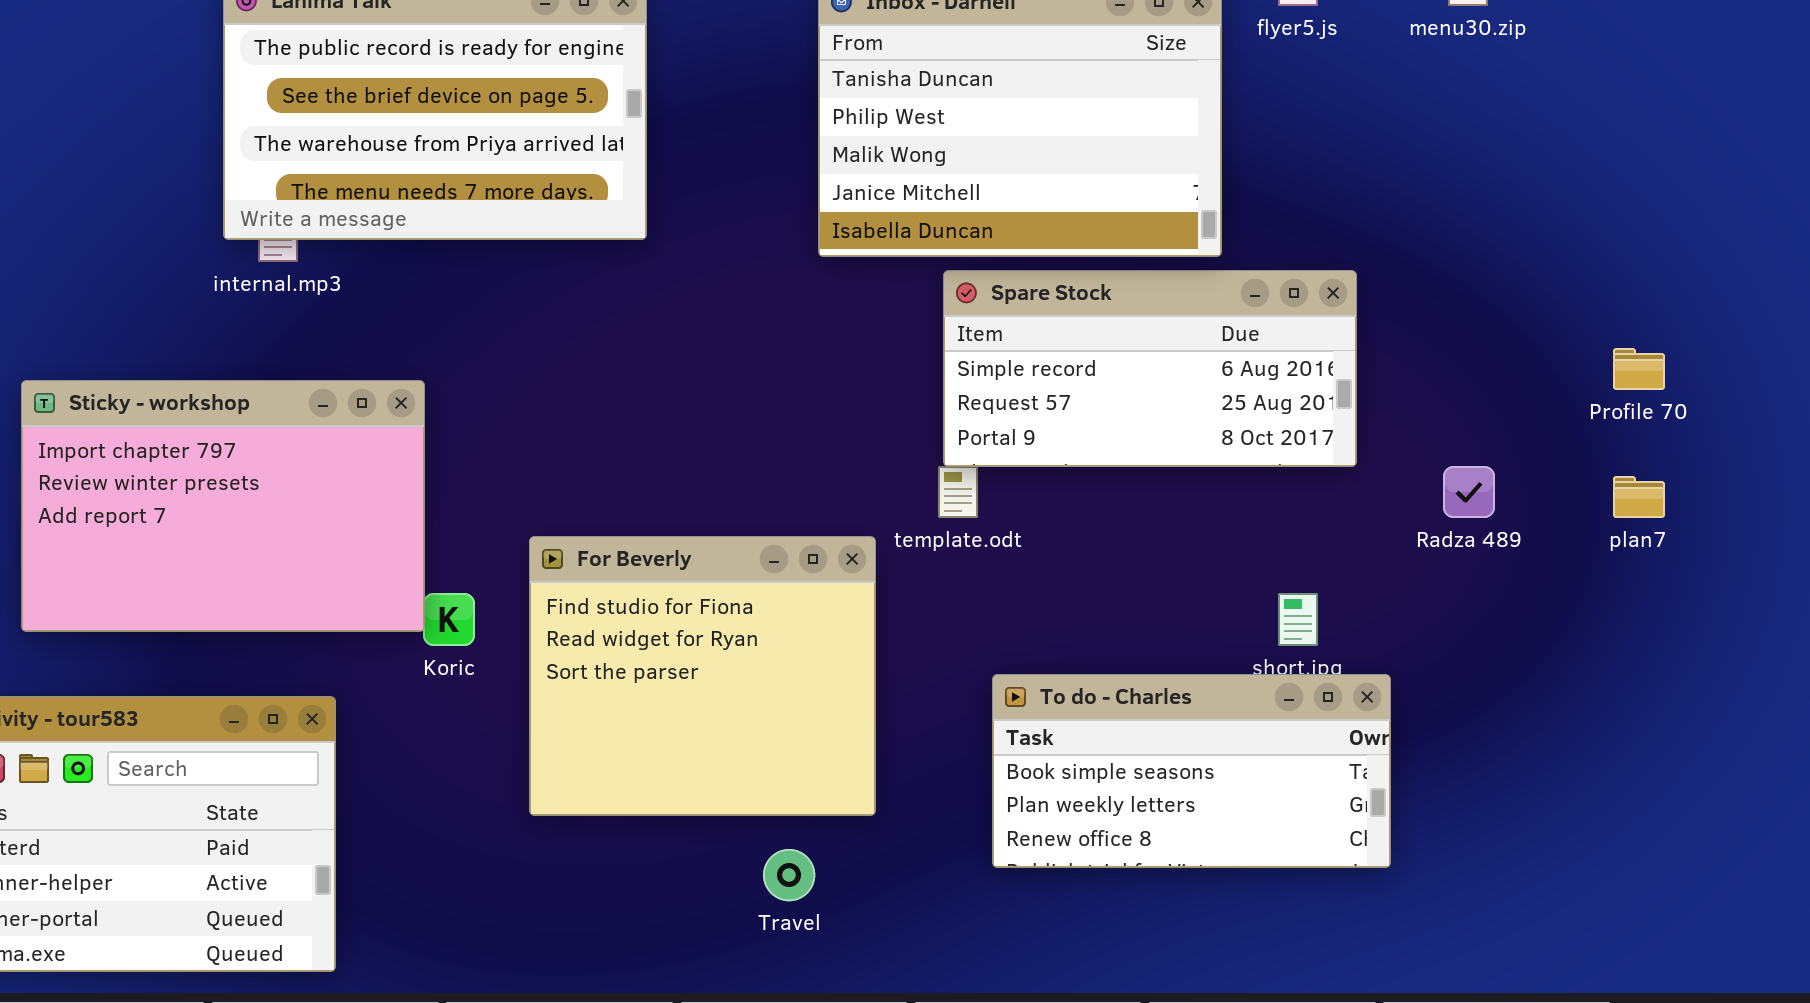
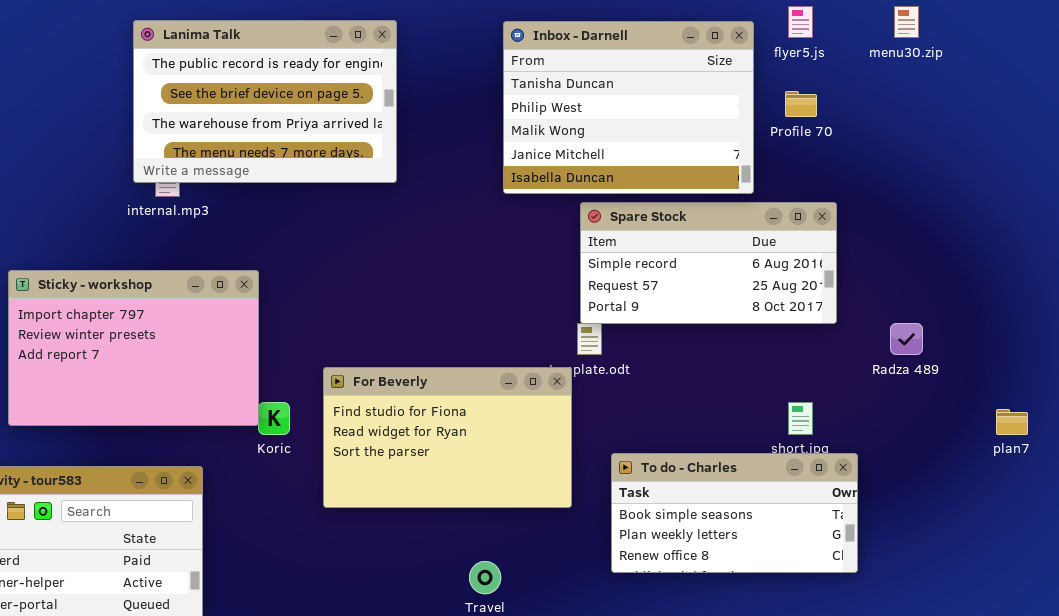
Profile 70: [1613,348,1665,390] -> [785,91,817,117], moved
plan7: [1613,476,1665,518] -> [996,409,1028,435], moved
For Beverly: [529,536,876,816] -> [323,367,572,508], resized

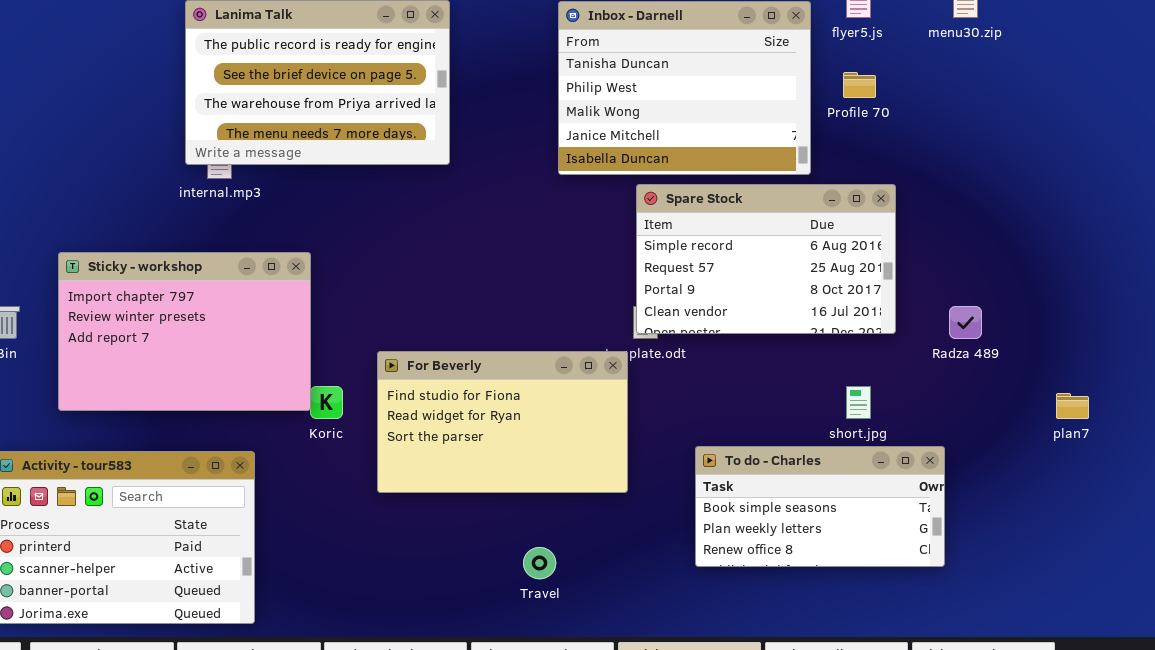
Spare Stock: [580,202,837,324] -> [636,184,896,334], resized
To do - Charles: [611,453,858,573] -> [695,446,945,567], moved

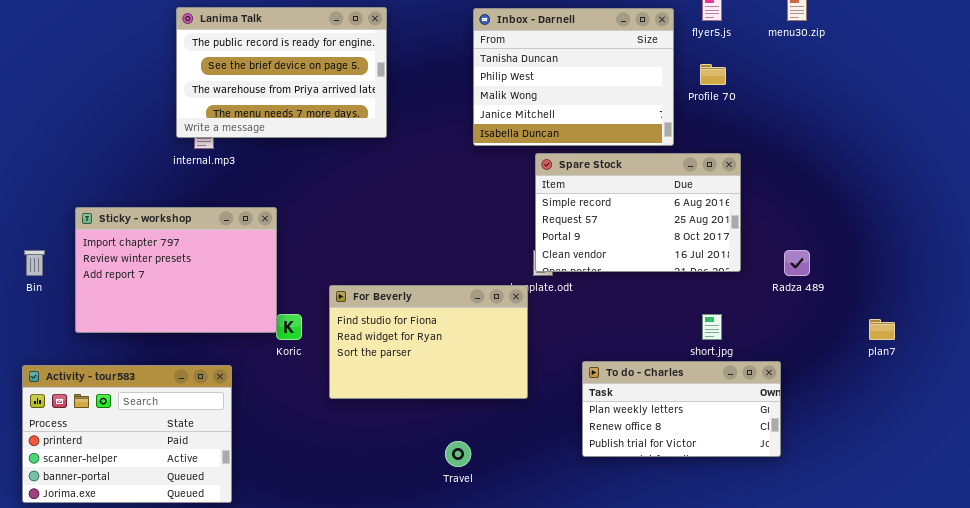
To do - Charles: [695,446,945,567] -> [582,361,781,457], scrolled down 1 row

